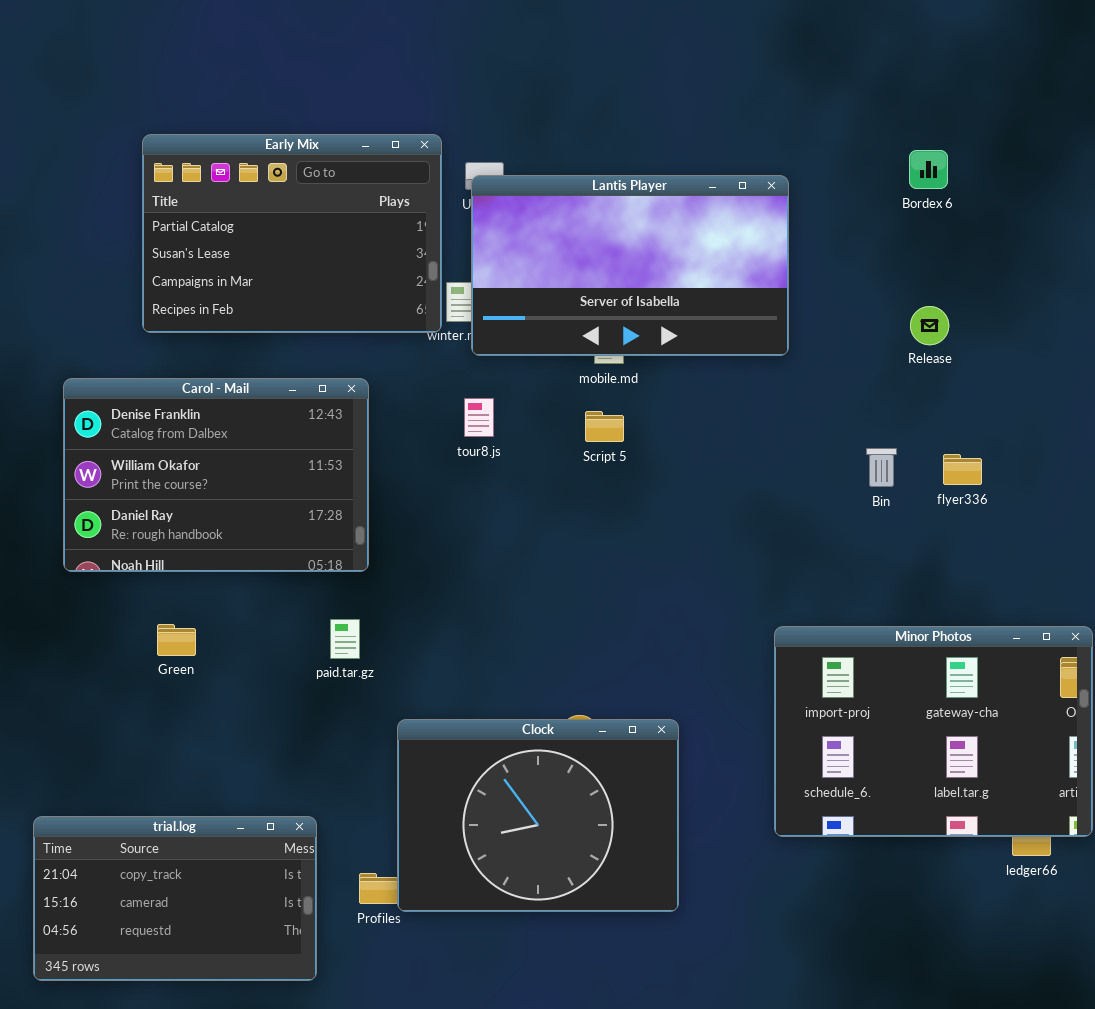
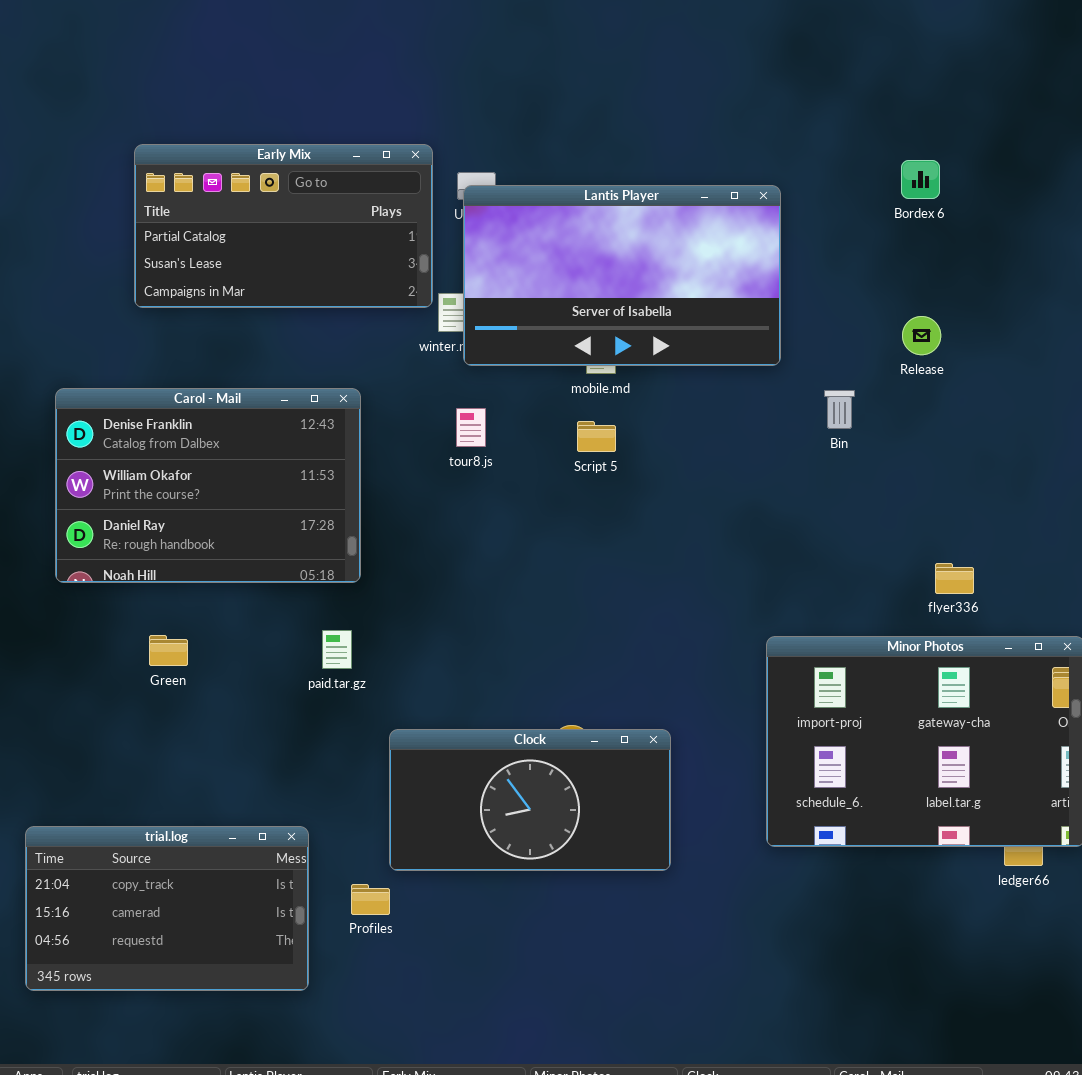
Early Mix: [142,134,442,333] -> [134,144,433,308], resized
Bin: [866,448,897,487] -> [824,390,855,429], moved
flyer336: [943,454,982,485] -> [935,563,974,594], moved
Clock: [397,719,679,912] -> [389,729,671,871], resized

